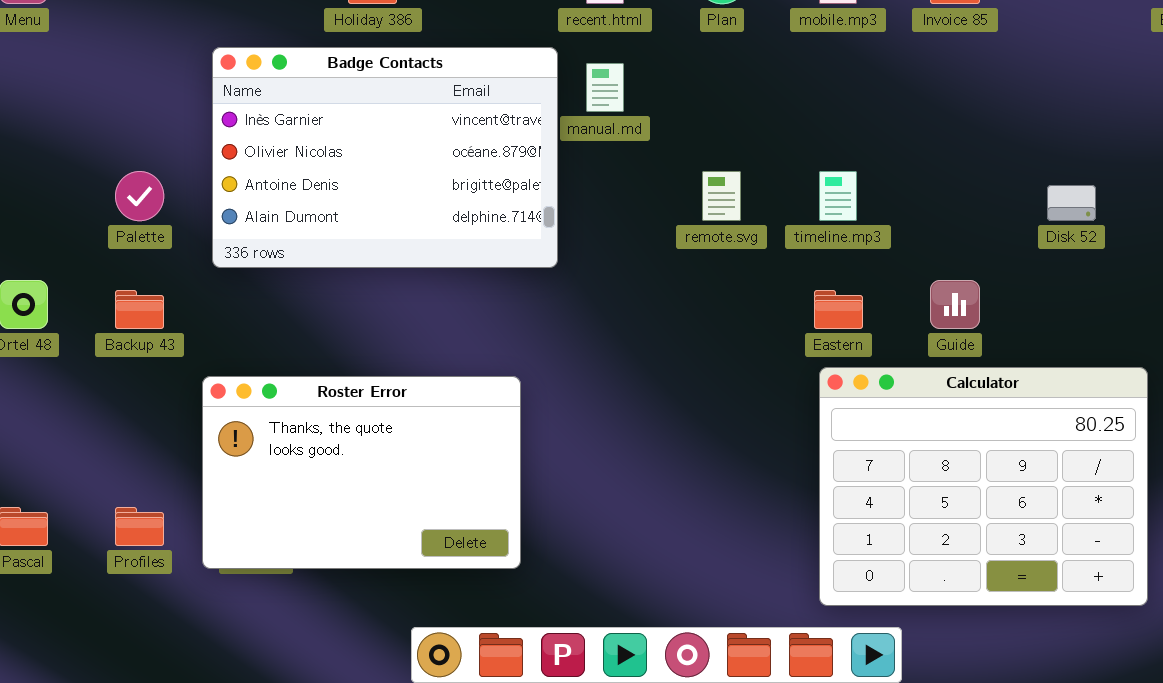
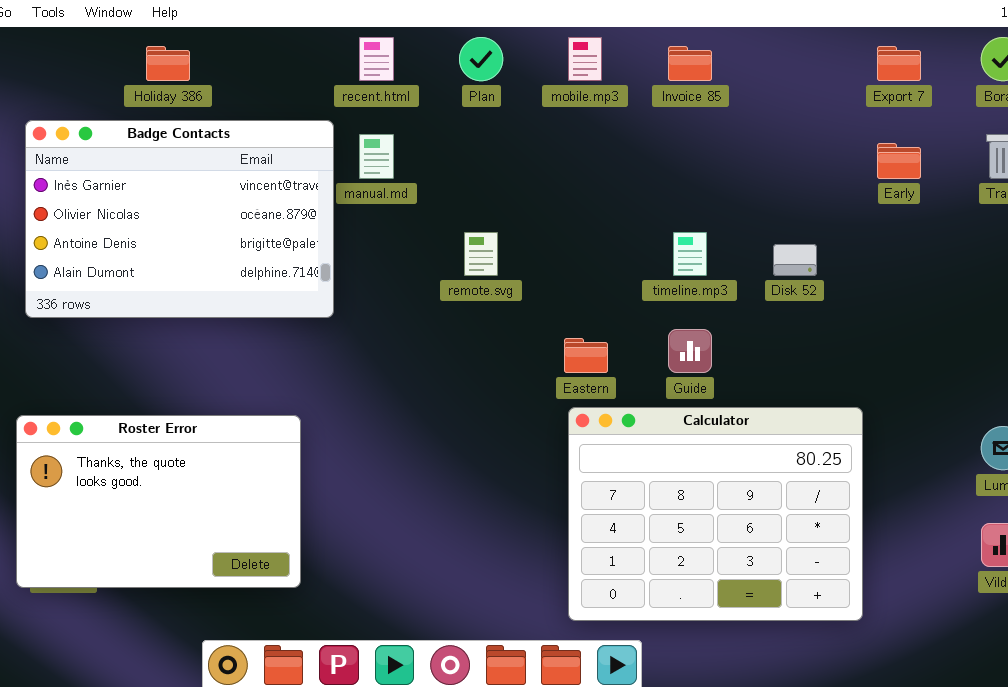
timeline.mp3: [819,171,857,221] -> [673,232,707,276], moved

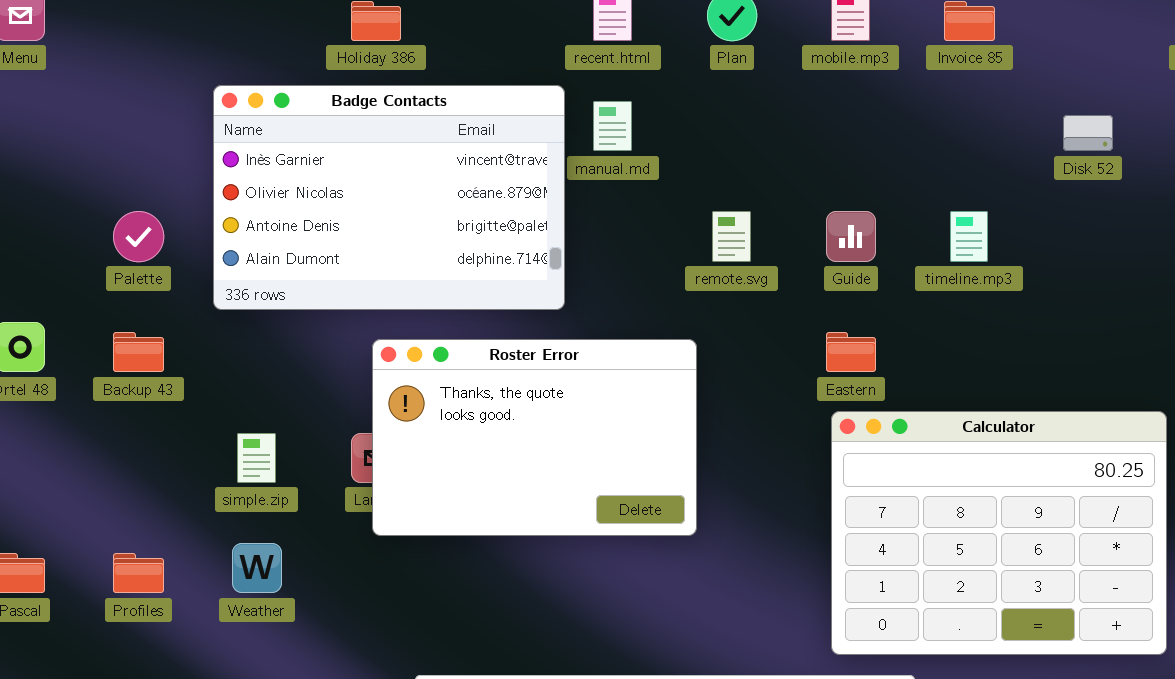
Disk 52: [773,244,817,276] -> [1063,115,1113,151], moved
Guide: [668,329,712,373] -> [826,211,876,262], moved
Roster Error: [16,415,301,588] -> [372,339,697,536], moved

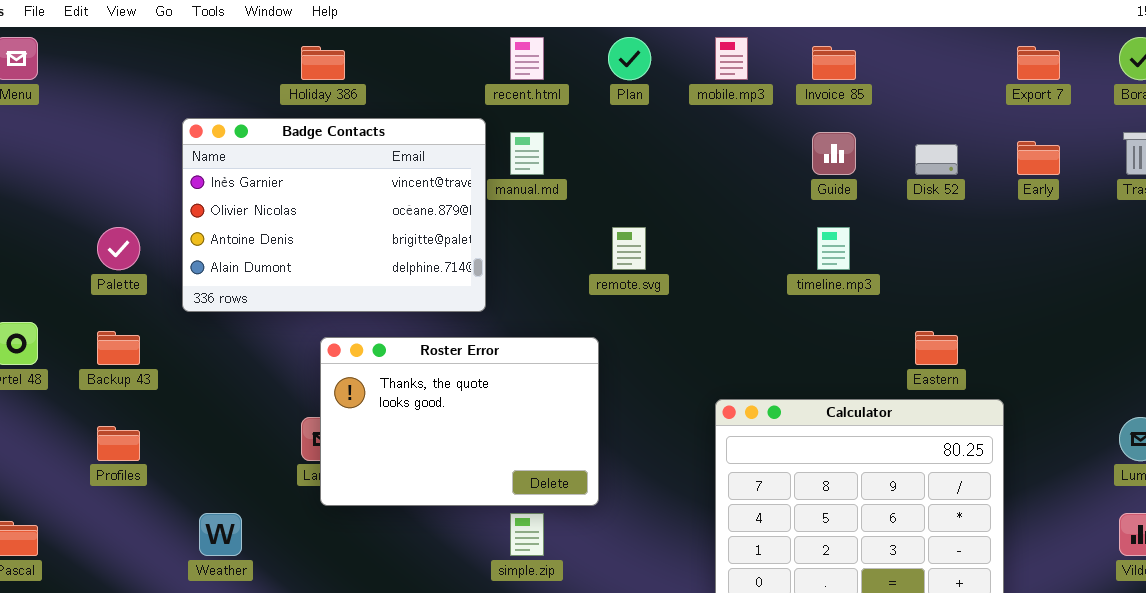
Guide: [826,211,876,262] -> [812,132,856,175], moved
Eastern: [826,332,876,372] -> [915,331,958,365], moved
simple.zip: [237,433,276,483] -> [510,513,544,556], moved
Profiles: [113,553,164,593] -> [97,426,140,461], moved

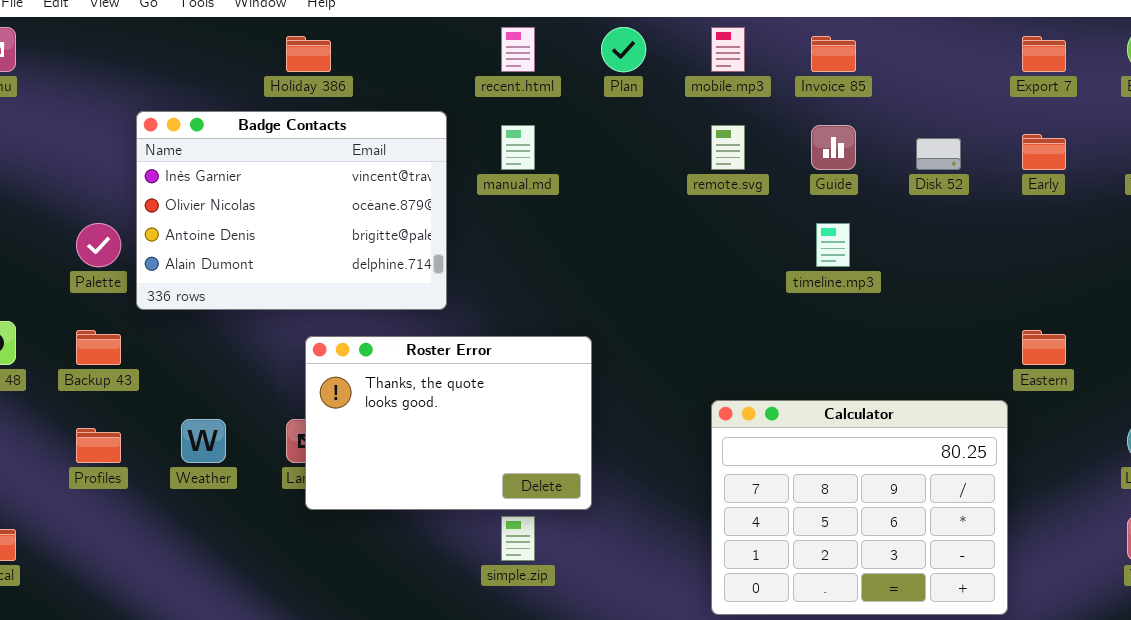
Badge Contacts: [182,118,486,312] -> [136,111,447,310], moved
remote.svg: [612,227,646,270] -> [711,125,745,170], moved
Eastern: [915,331,958,365] -> [1022,330,1066,365], moved
Weather: [199,513,242,556] -> [181,419,226,463], moved

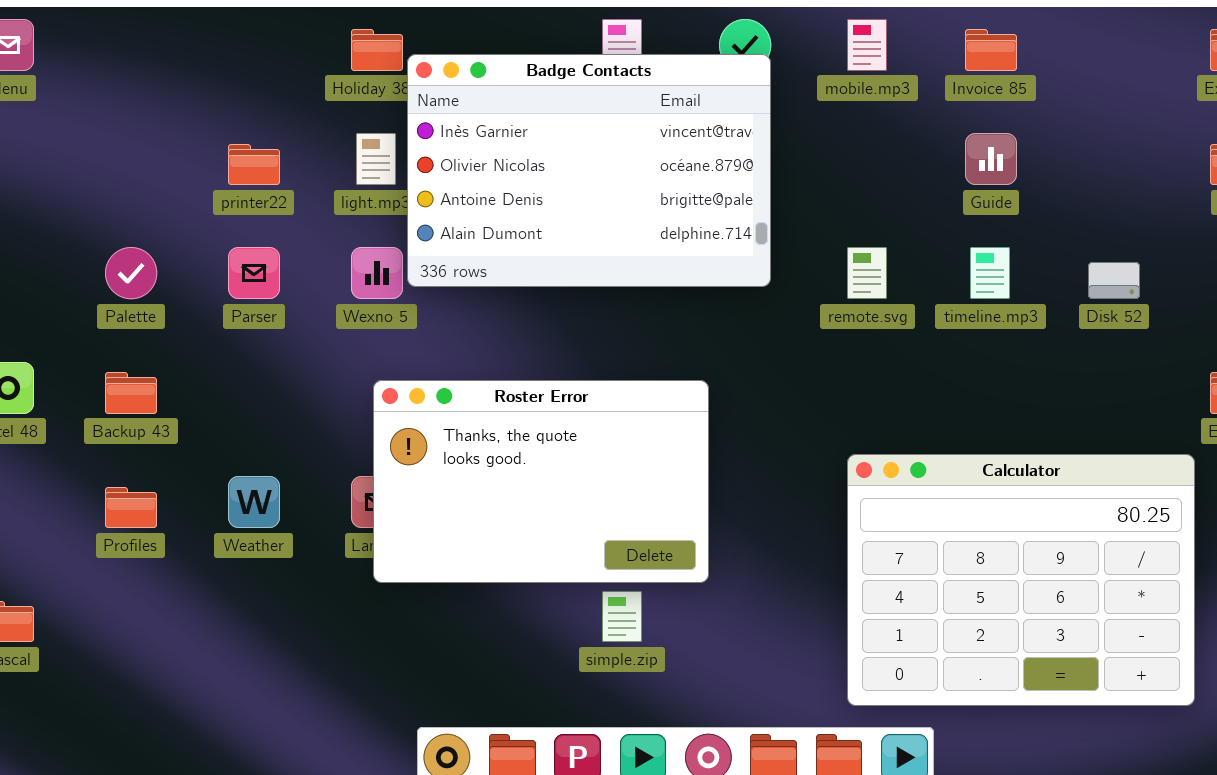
Badge Contacts: [136,111,447,310] -> [407,54,771,287], moved
remote.svg: [711,125,745,170] -> [847,247,887,299], moved
Disk 52: [916,138,961,170] -> [1088,262,1140,299], moved

